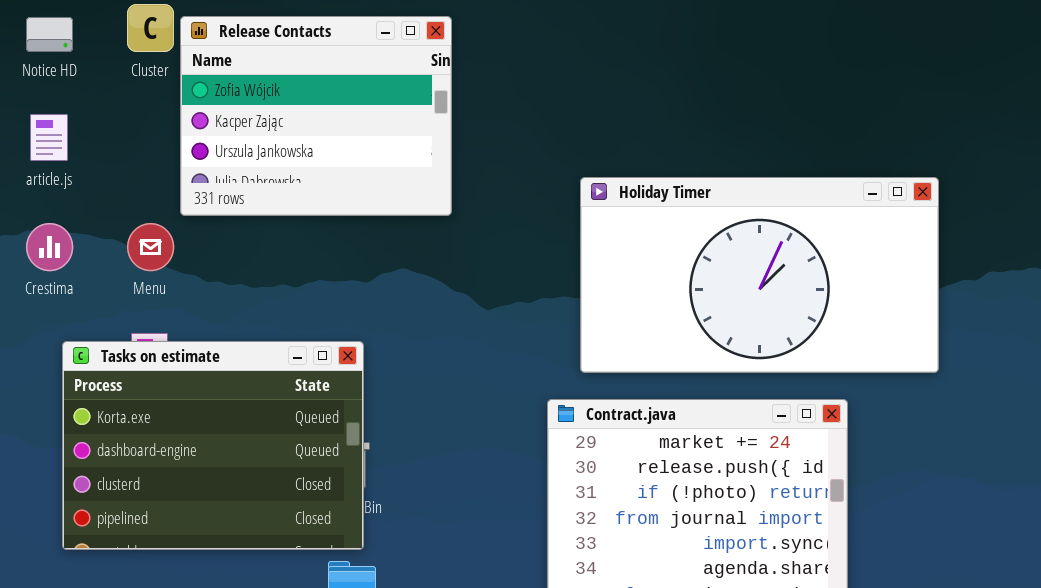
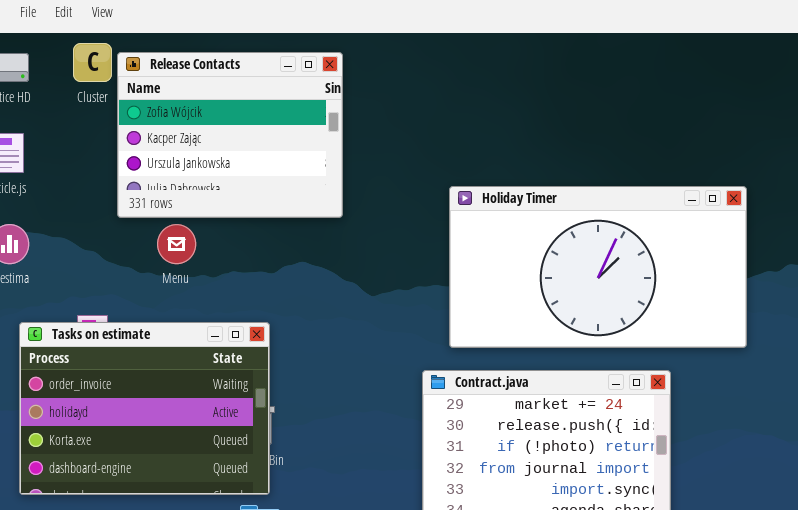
Menu: [127,223,174,271] -> [157,224,196,264], moved
Tasks on estimate: [62,341,364,550] -> [19,322,270,495], scrolled up 2 rows

